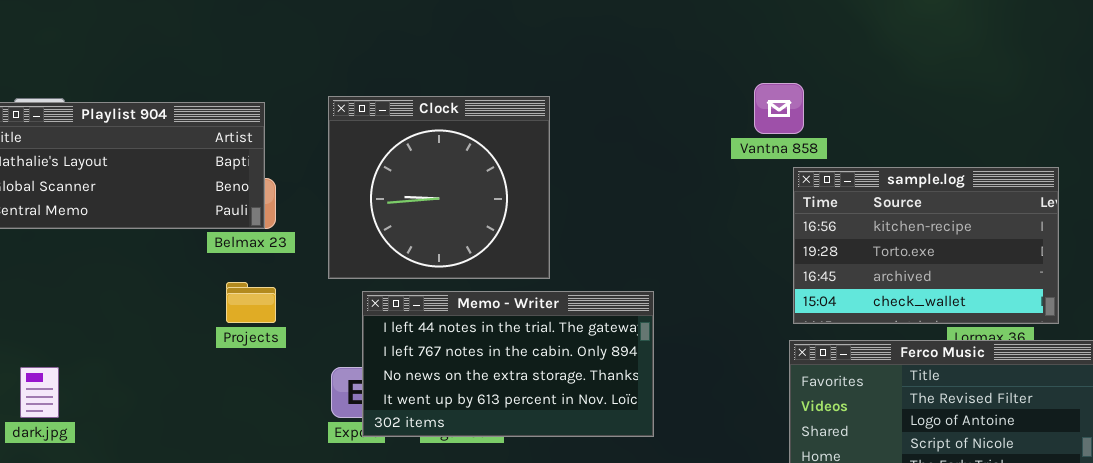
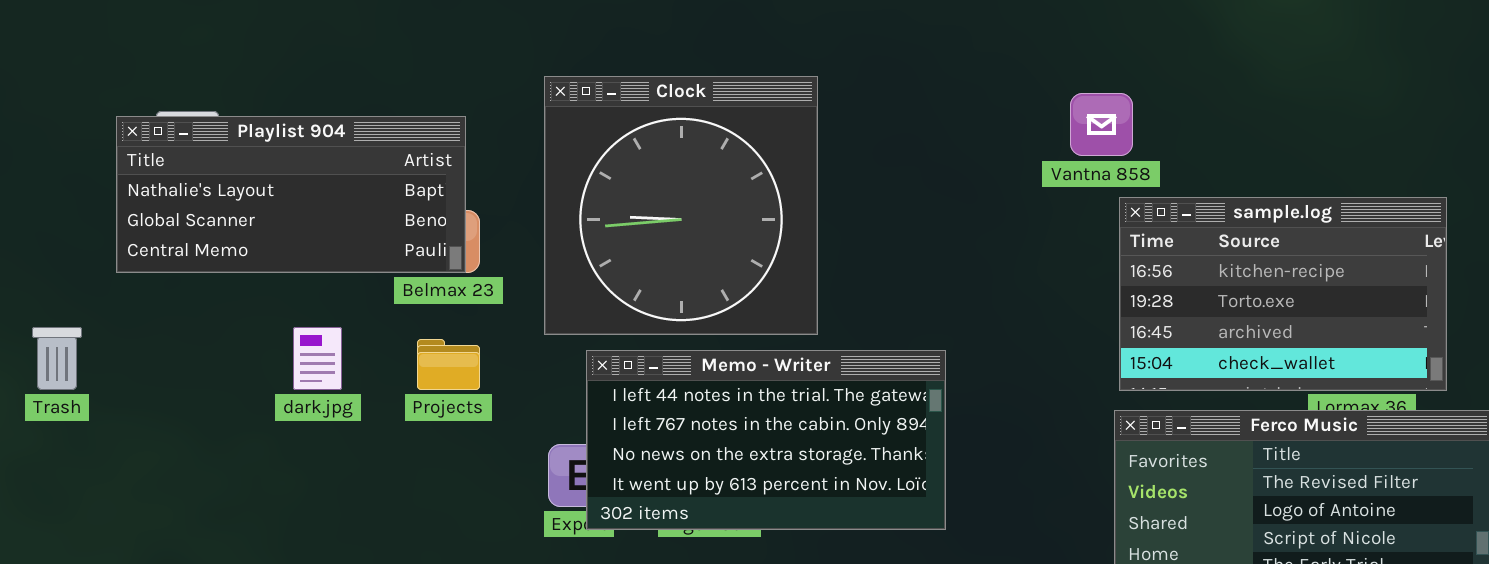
Clock: [328,96,550,279] -> [544,76,818,335], resized
dark.jpg: [20,367,59,418] -> [293,327,342,390], moved

